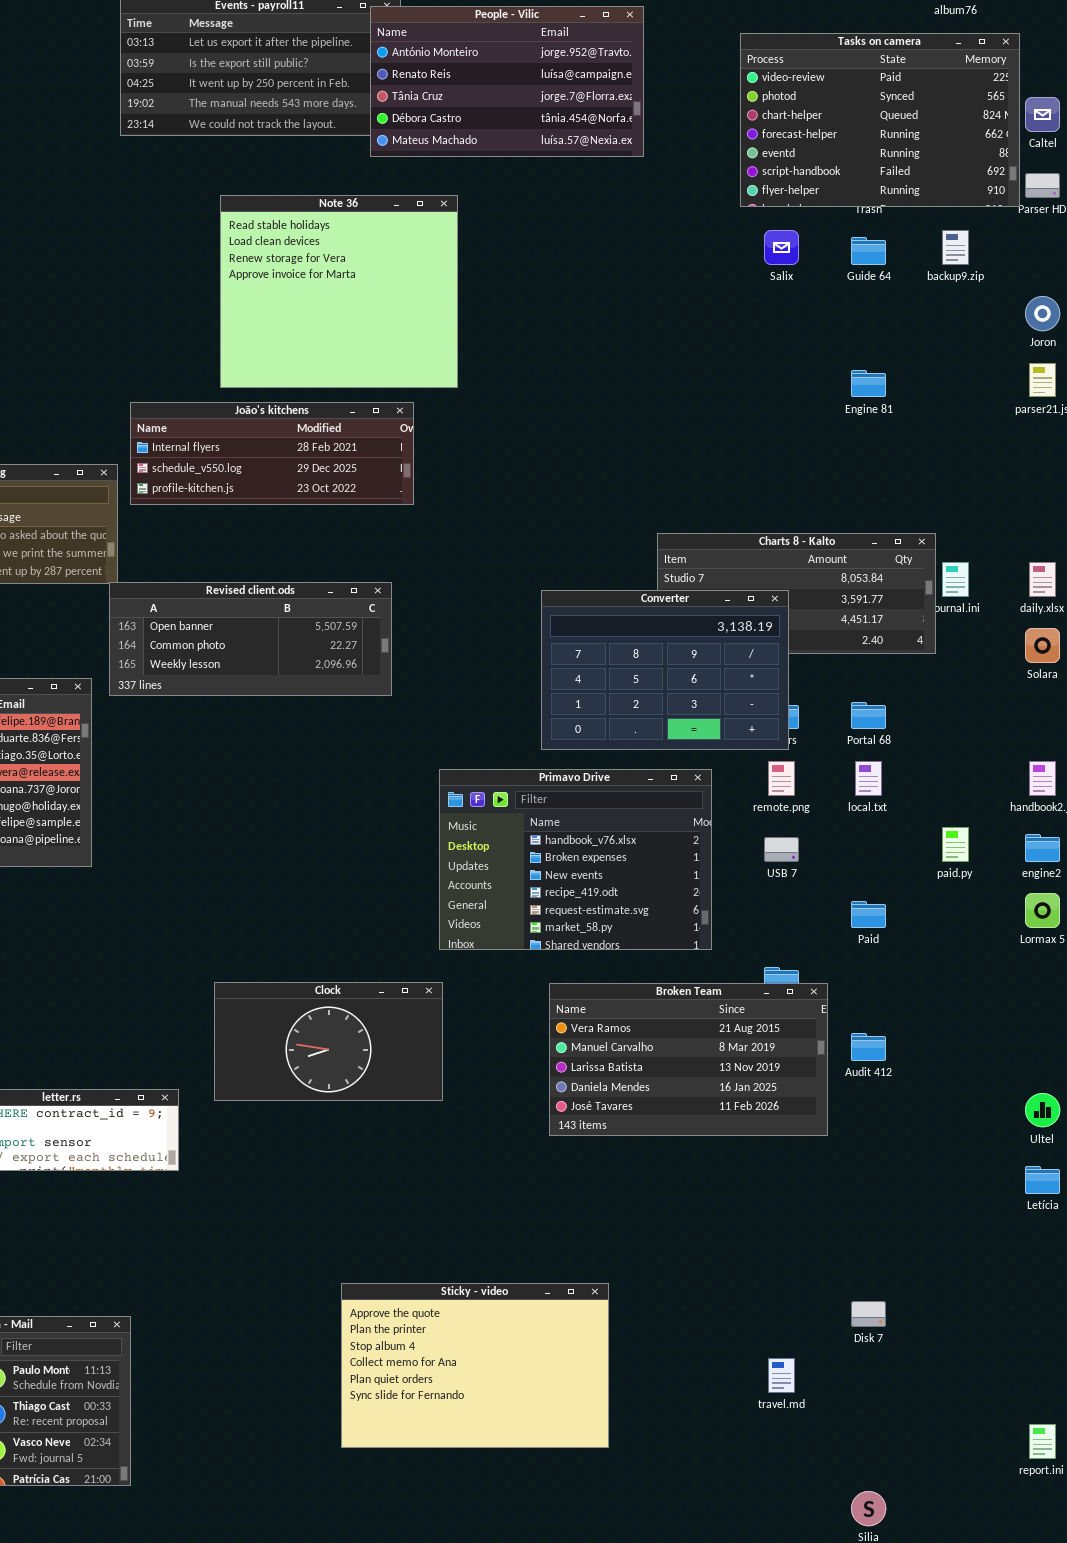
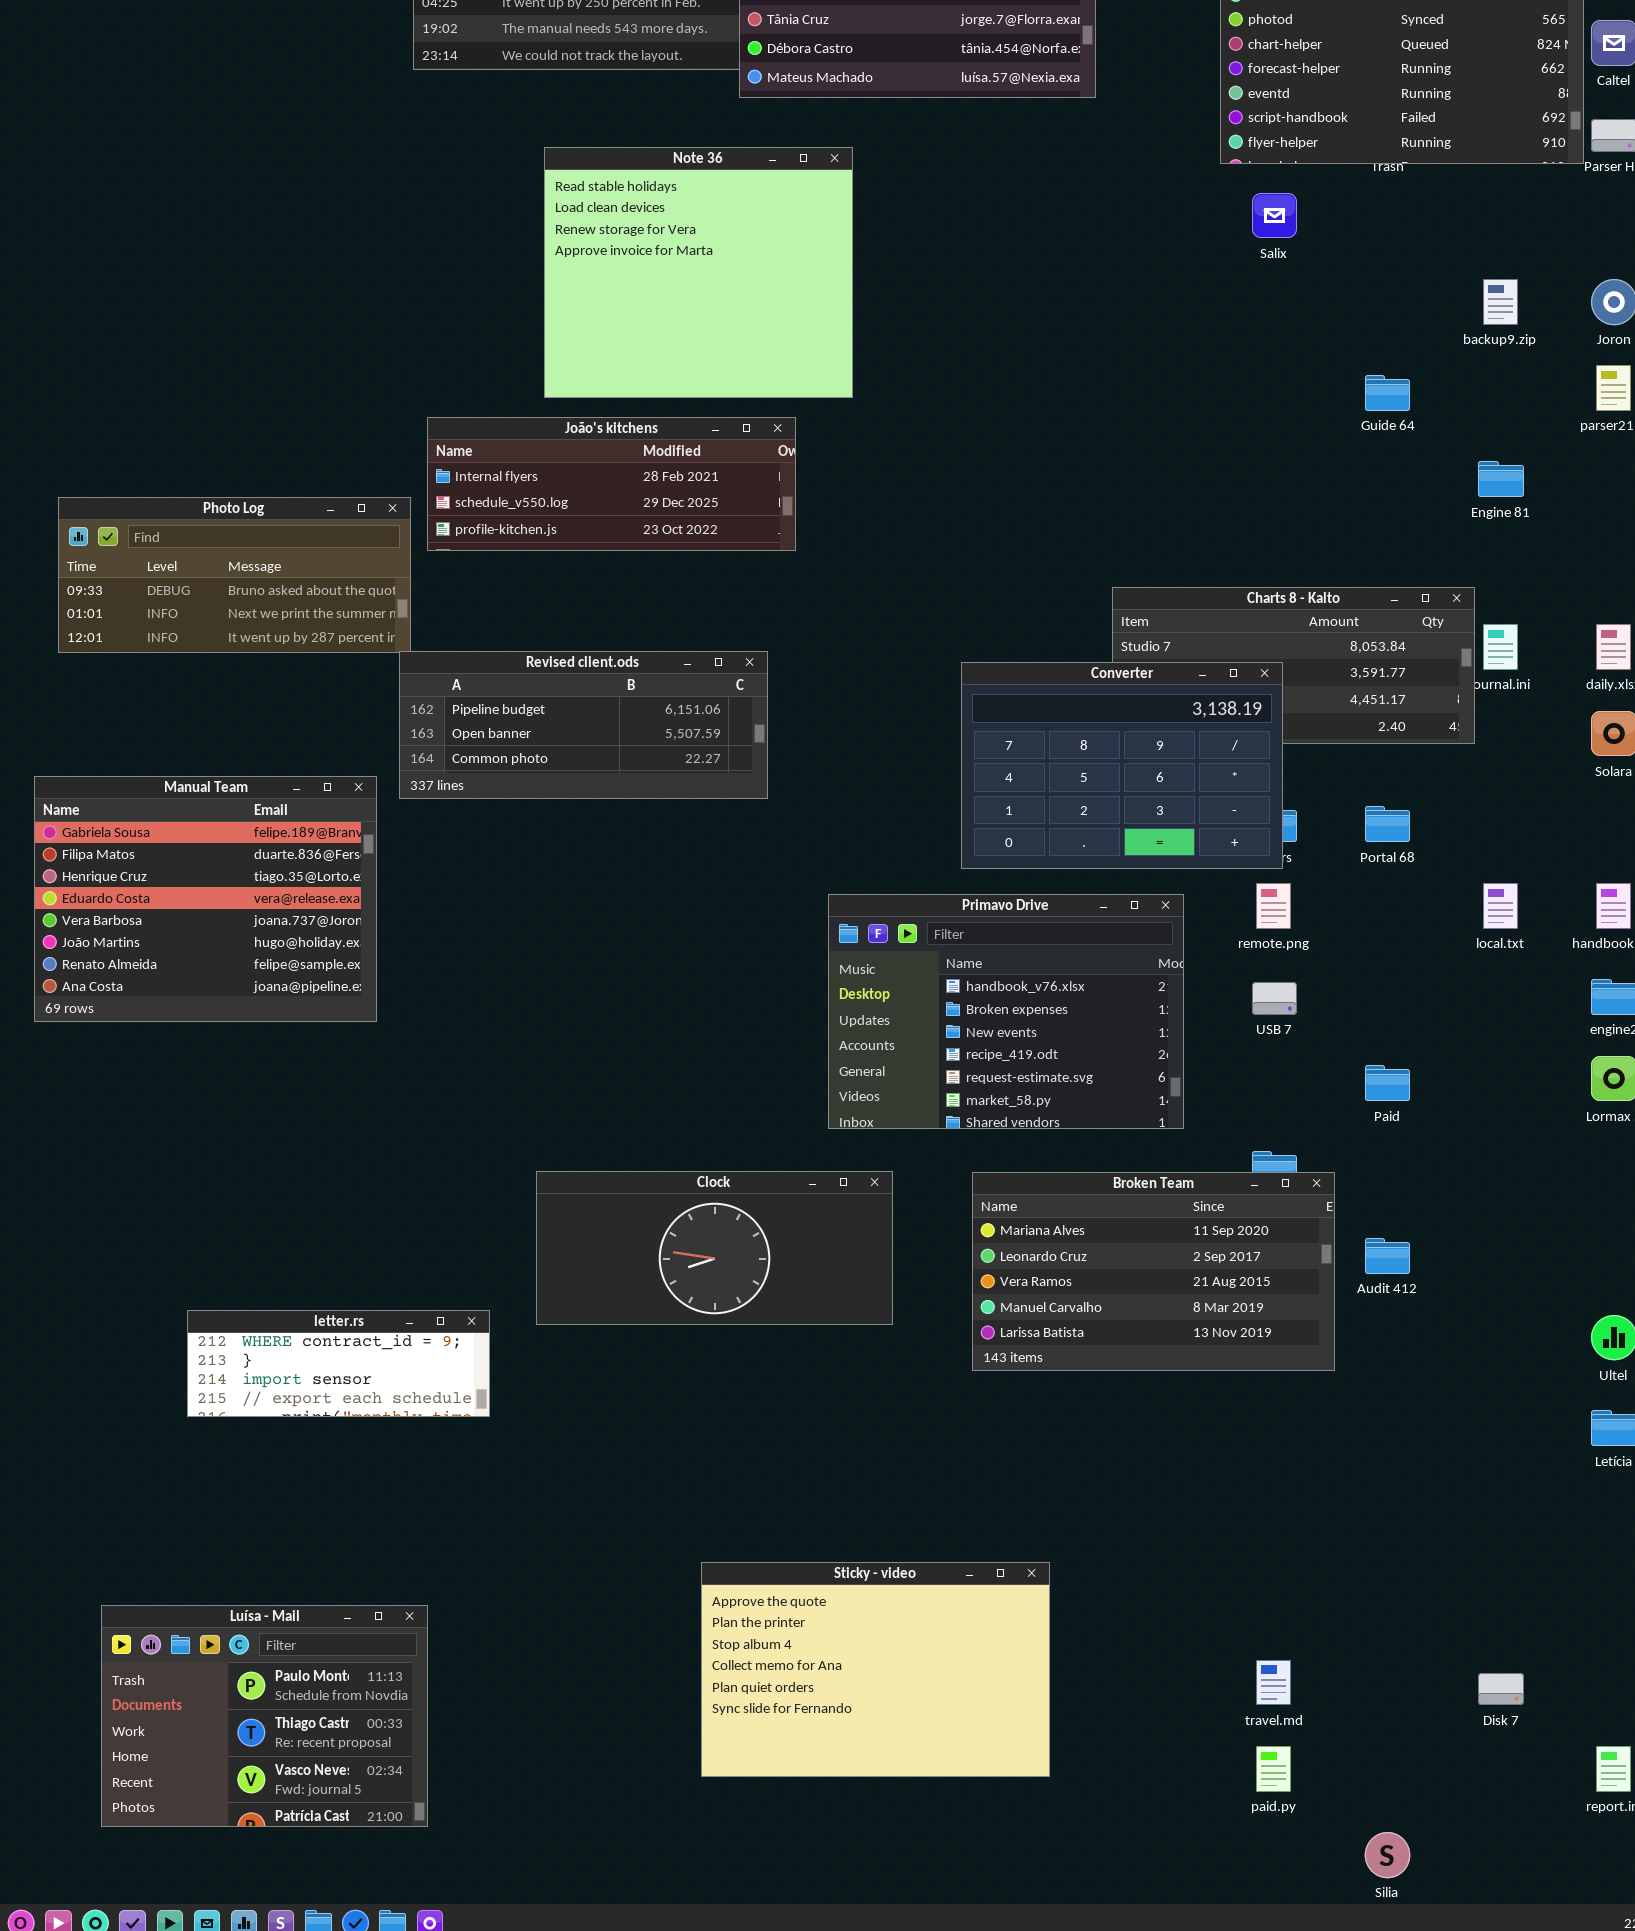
backup9.zip: [942,230,969,265] -> [1483,279,1518,325], moved
Guide 64: [851,237,886,265] -> [1365,375,1410,411], moved
Engine 81: [851,370,886,397] -> [1478,461,1524,497], moved
Revised client.ods: [109,582,392,696] -> [399,651,768,799], scrolled up 1 row
local.txt: [855,761,882,796] -> [1483,883,1518,929], moved
paid.py: [942,827,969,862] -> [1256,1746,1291,1792], moved
Clock: [214,982,443,1101] -> [536,1171,893,1325], resized
Broken Team: [549,983,828,1136] -> [972,1172,1335,1371], scrolled up 2 rows
Disk 7: [851,1301,886,1327] -> [1478,1673,1524,1705], moved

